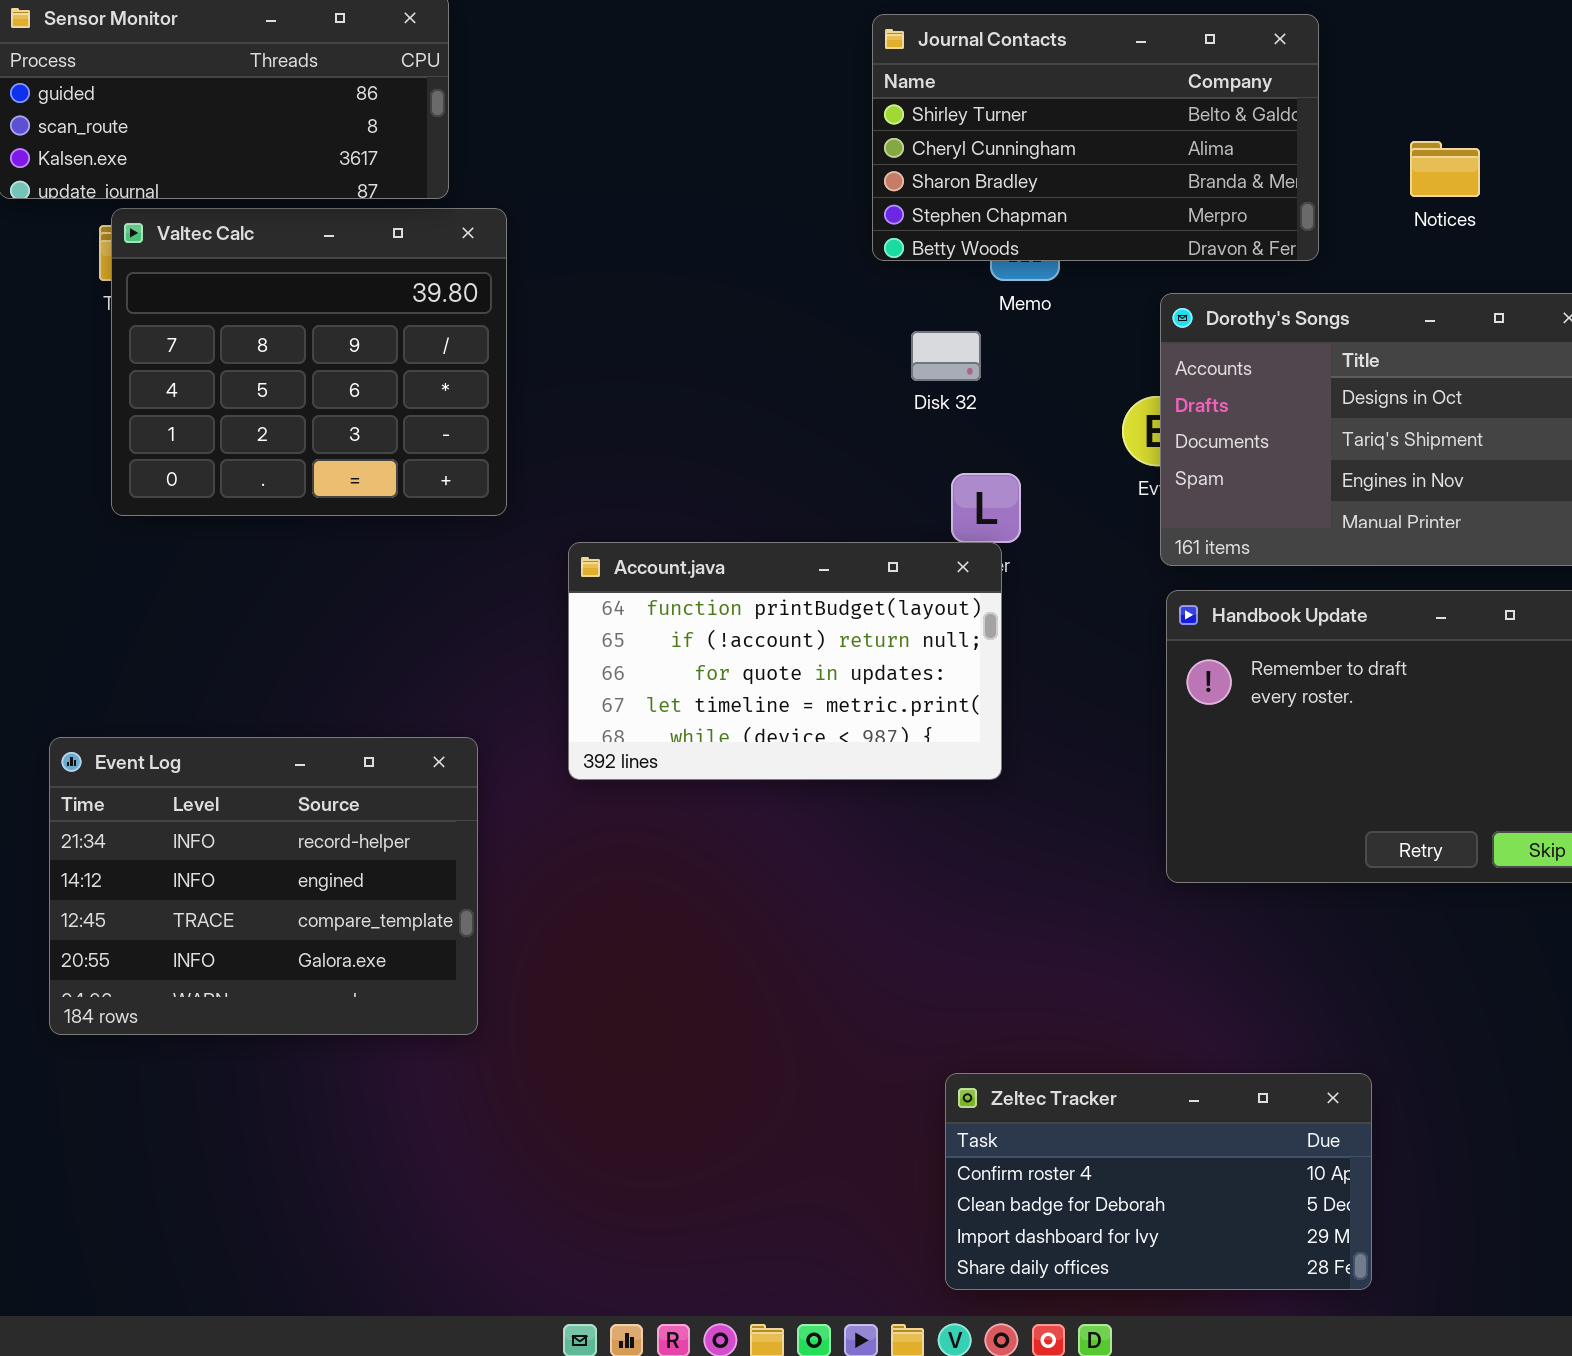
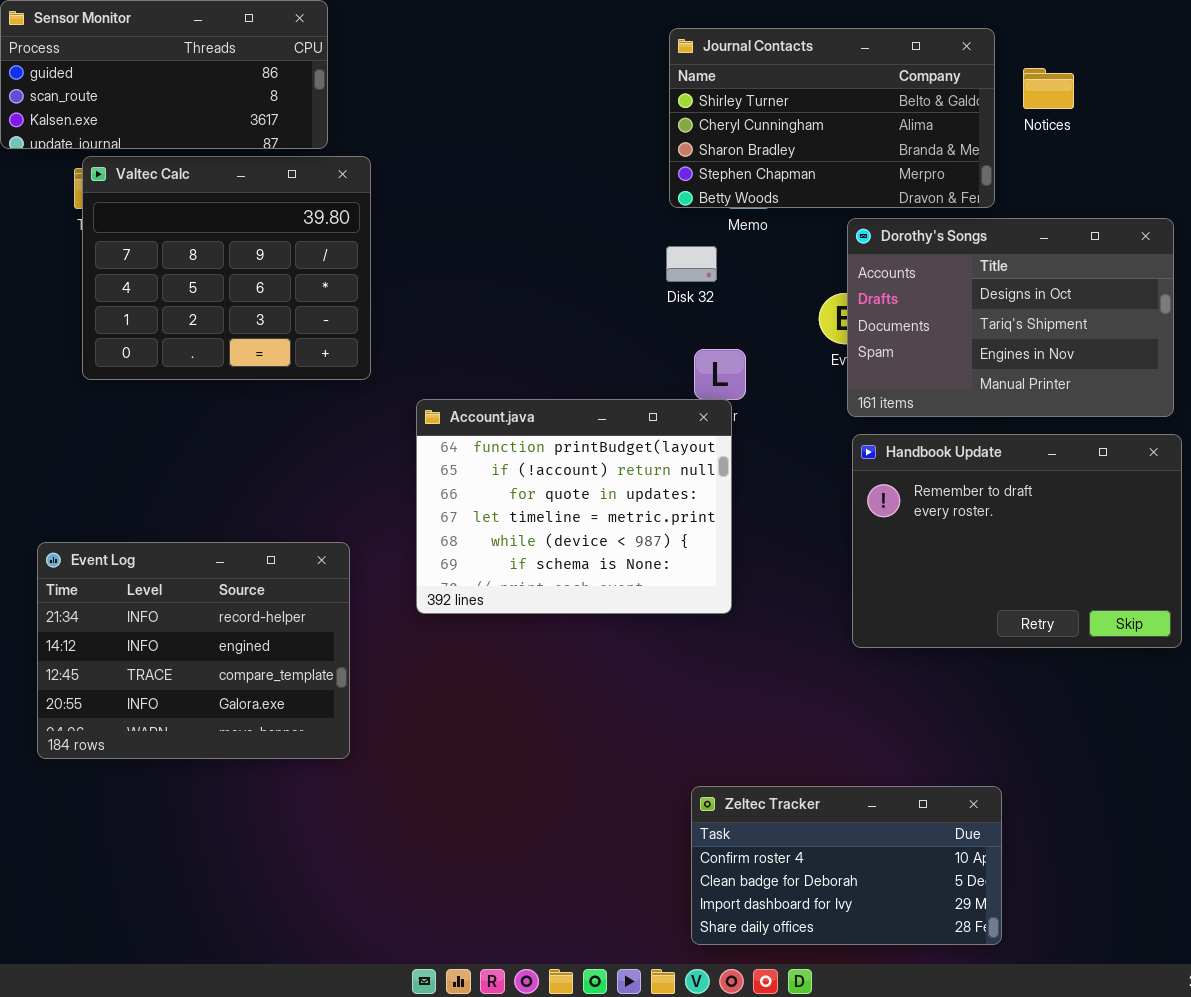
Journal Contacts: [872,14,1319,261] -> [669,28,995,208], moved
Notices: [1410,141,1480,197] -> [1023,68,1074,109], moved
Account.java: [568,542,1002,780] -> [416,399,732,614], resized

